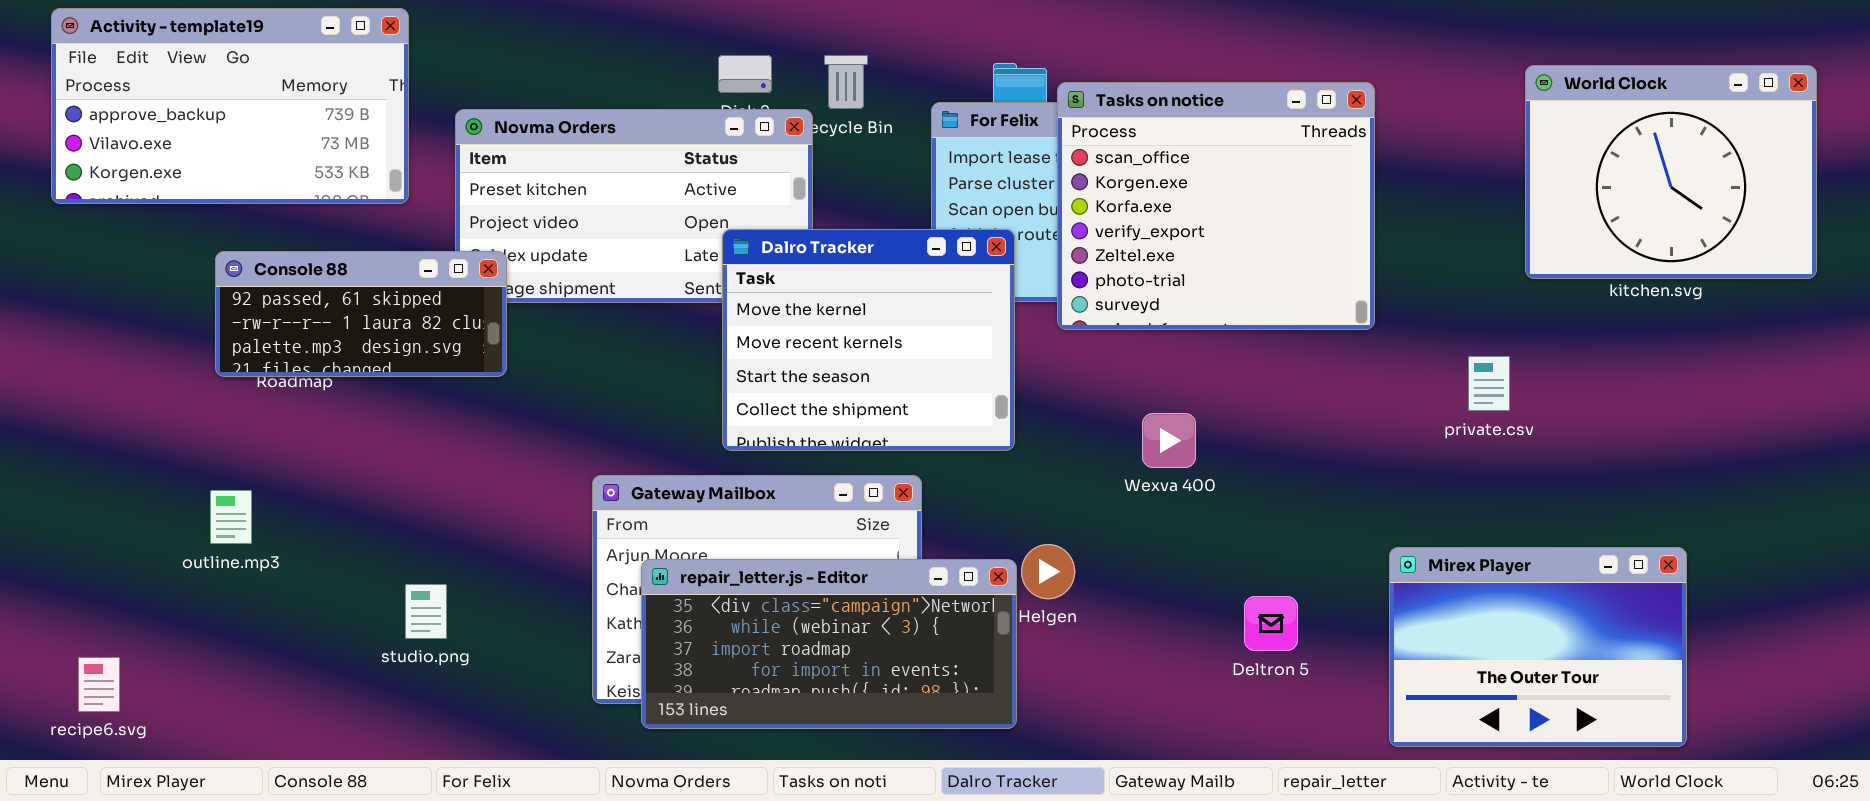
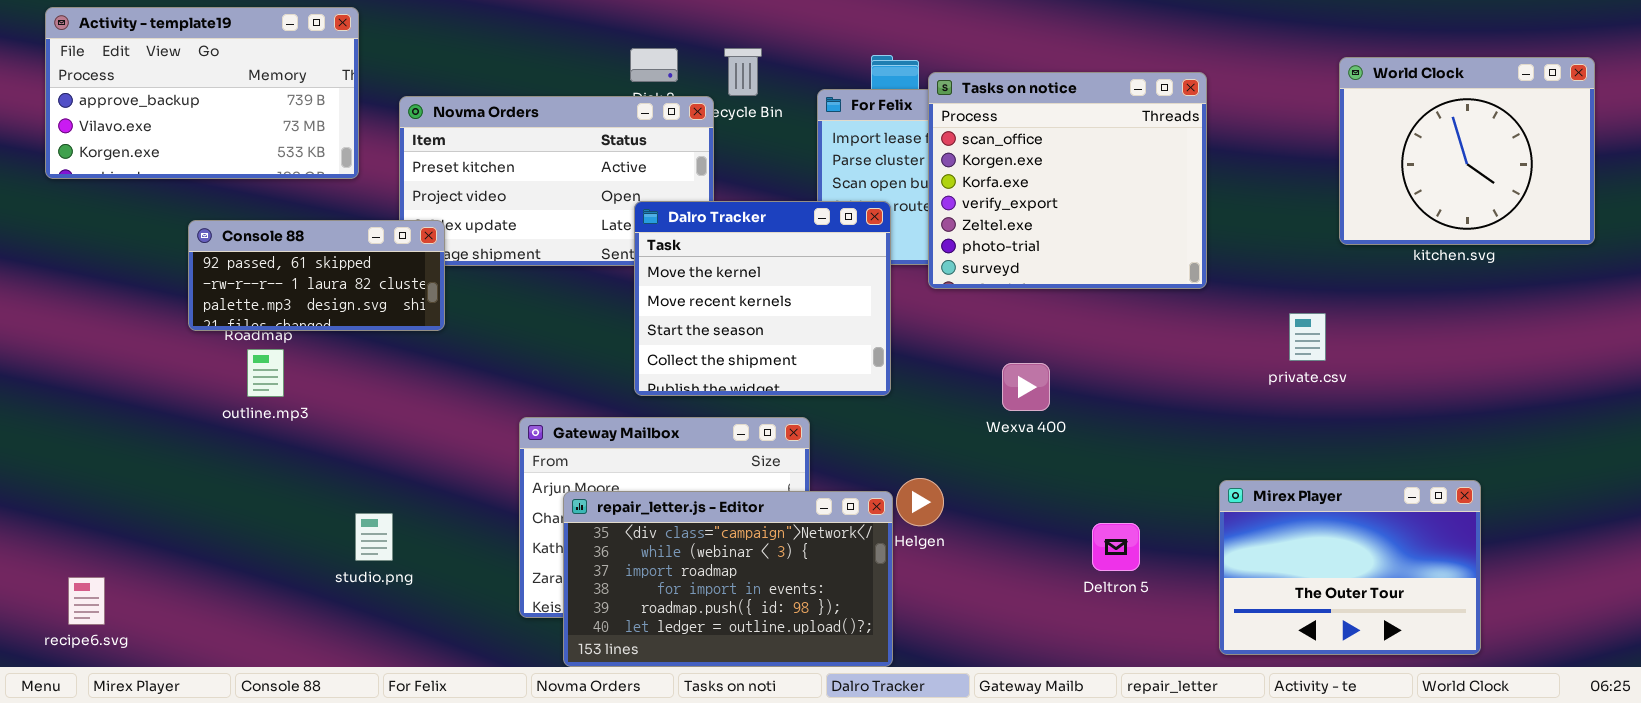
outline.mp3: [210,490,252,544] -> [247,349,284,397], moved
repair_letter.js - Editor: [641,559,1017,729] -> [563,491,893,667], resized

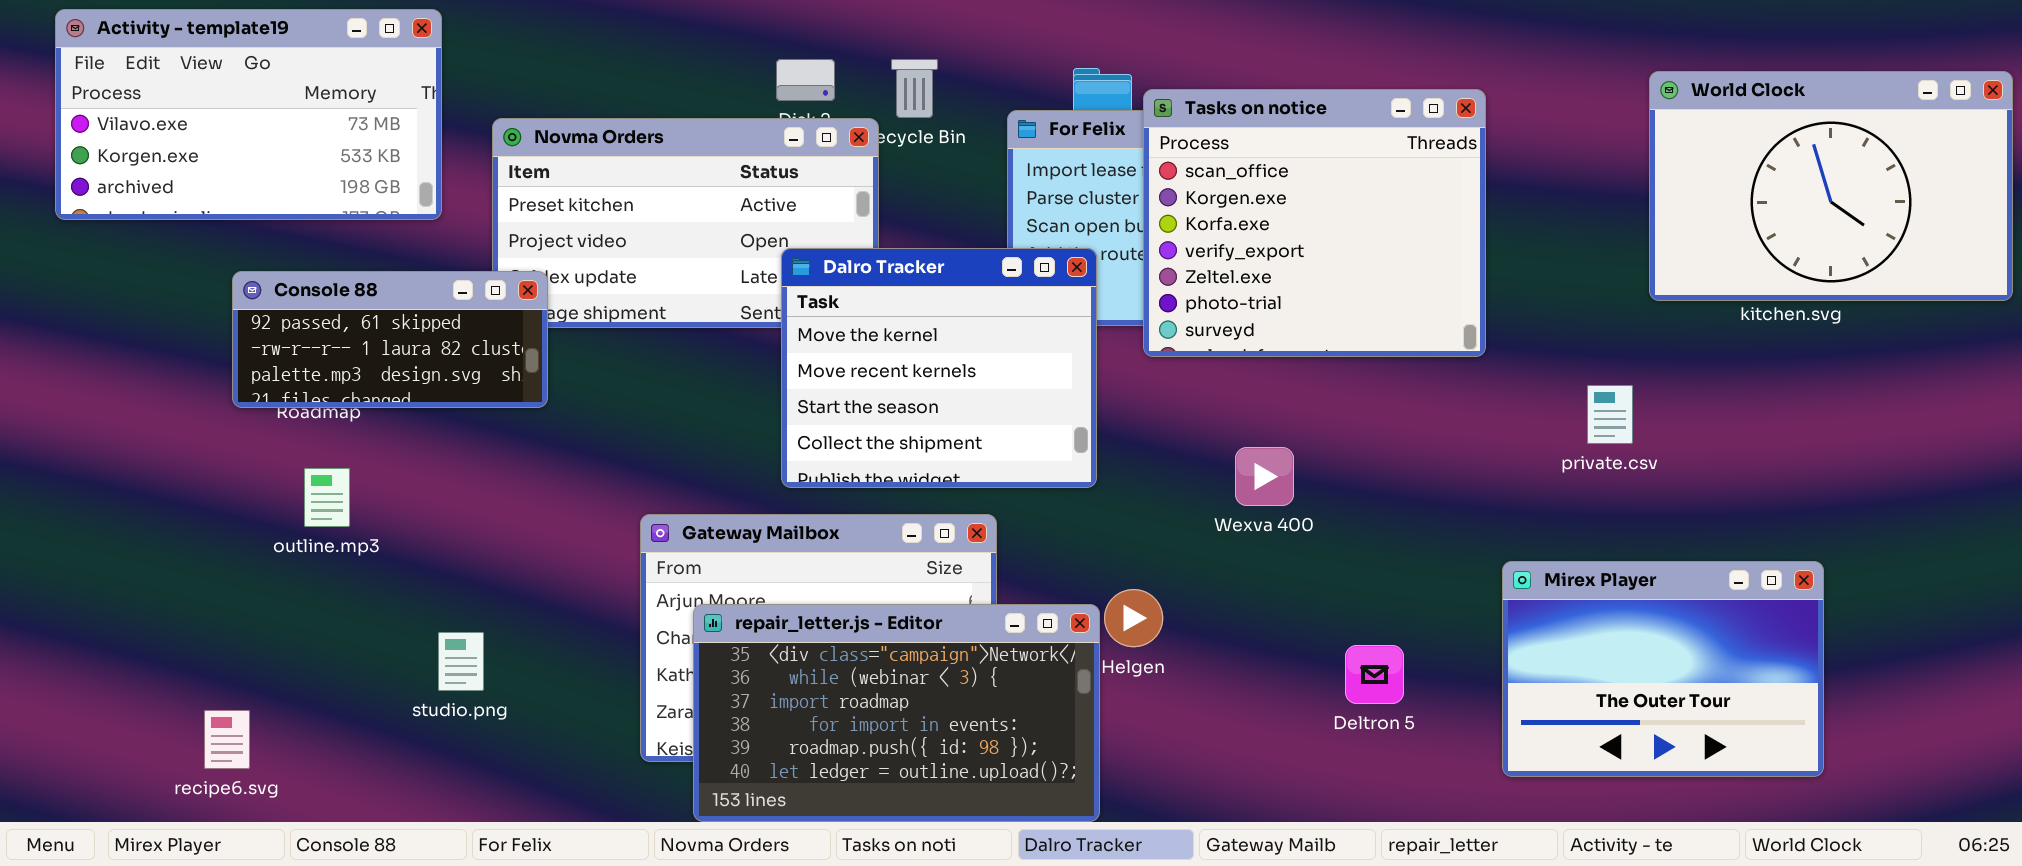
Activity - template19: [45,7,359,179] -> [55,9,442,220], scrolled down 1 row
World Clock: [1339,57,1595,245] -> [1649,71,2013,301], resized
outline.mp3: [247,349,284,397] -> [304,468,350,527], moved
Mirex Player: [1219,480,1481,655] -> [1502,561,1824,777], moved
recipe6.svg: [68,577,105,625] -> [204,710,250,769], moved

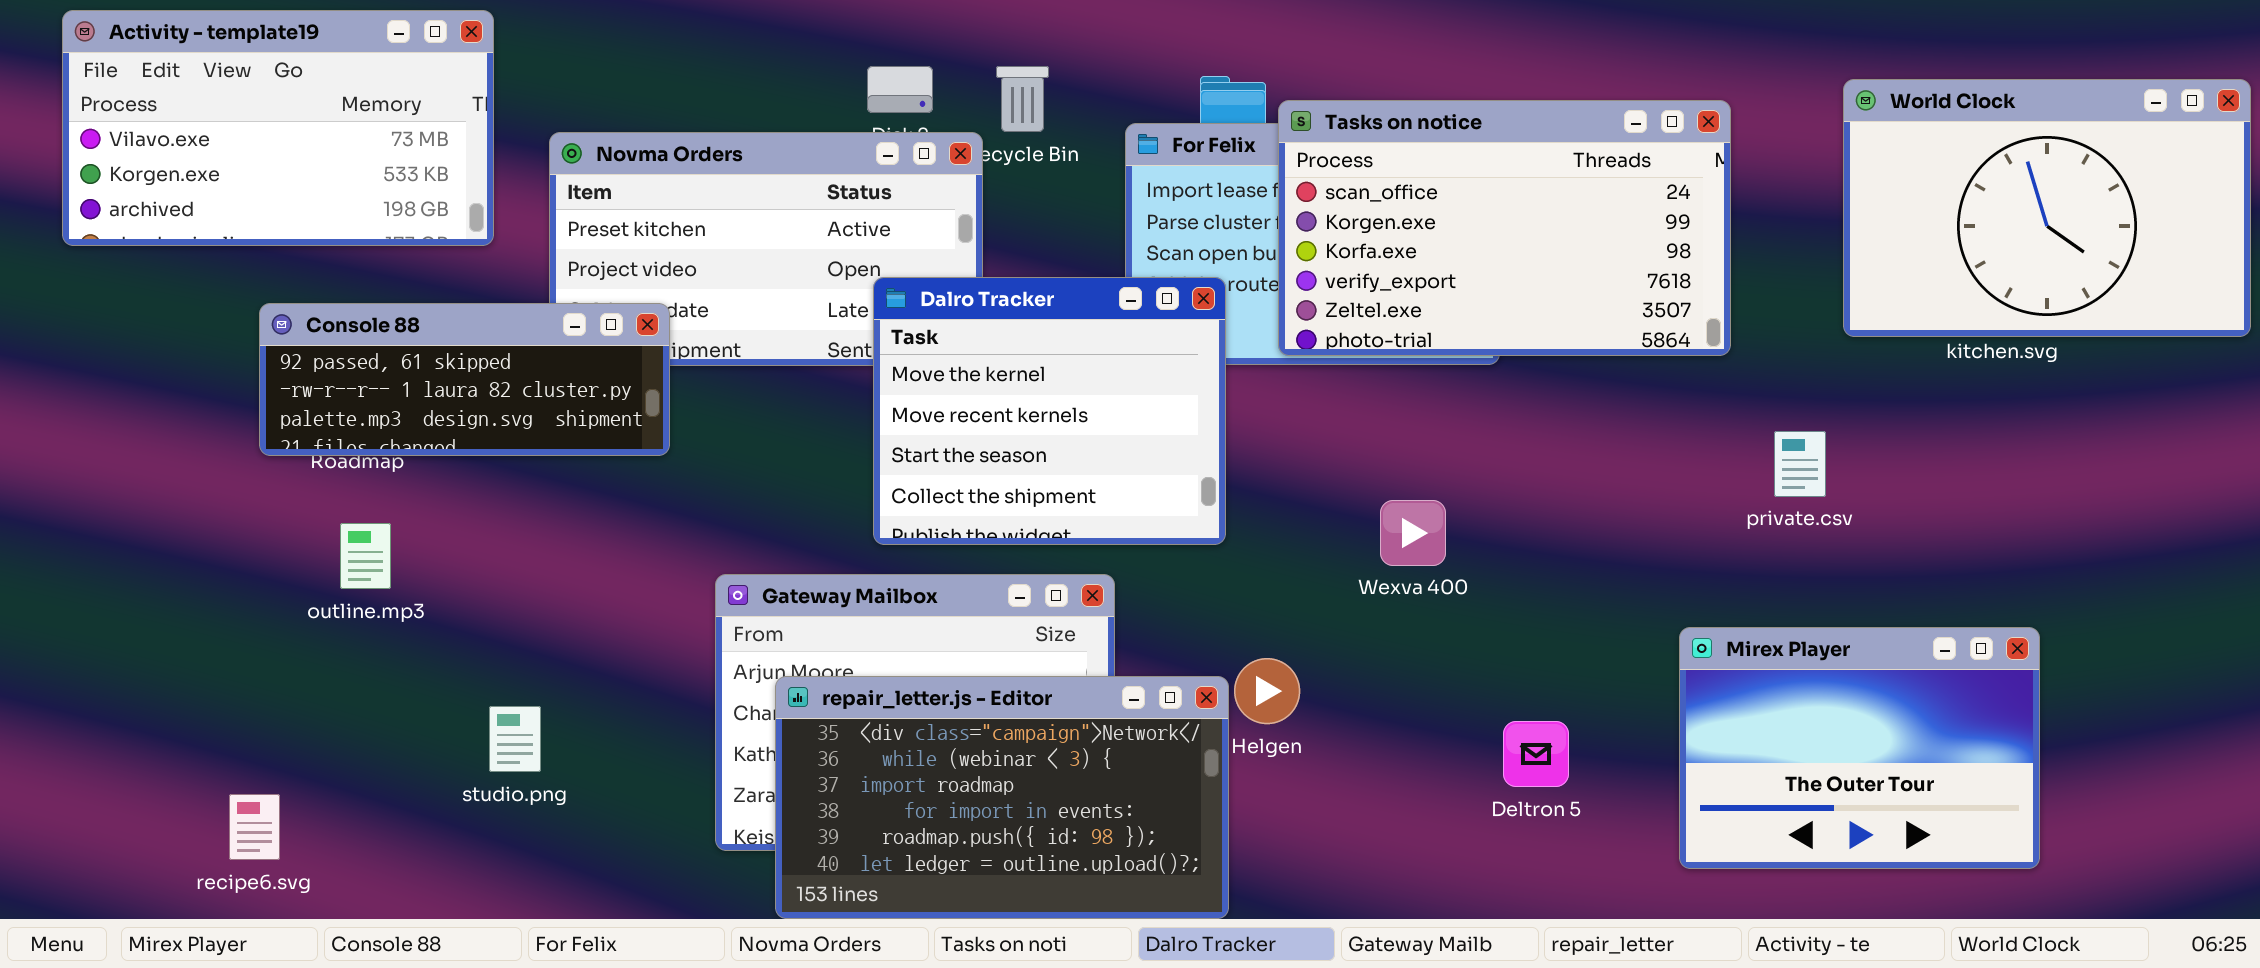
Tasks on notice: [1143,89,1486,357] -> [1278,100,1731,356], resized
Console 88: [232,271,548,408] -> [259,303,670,456], resized

